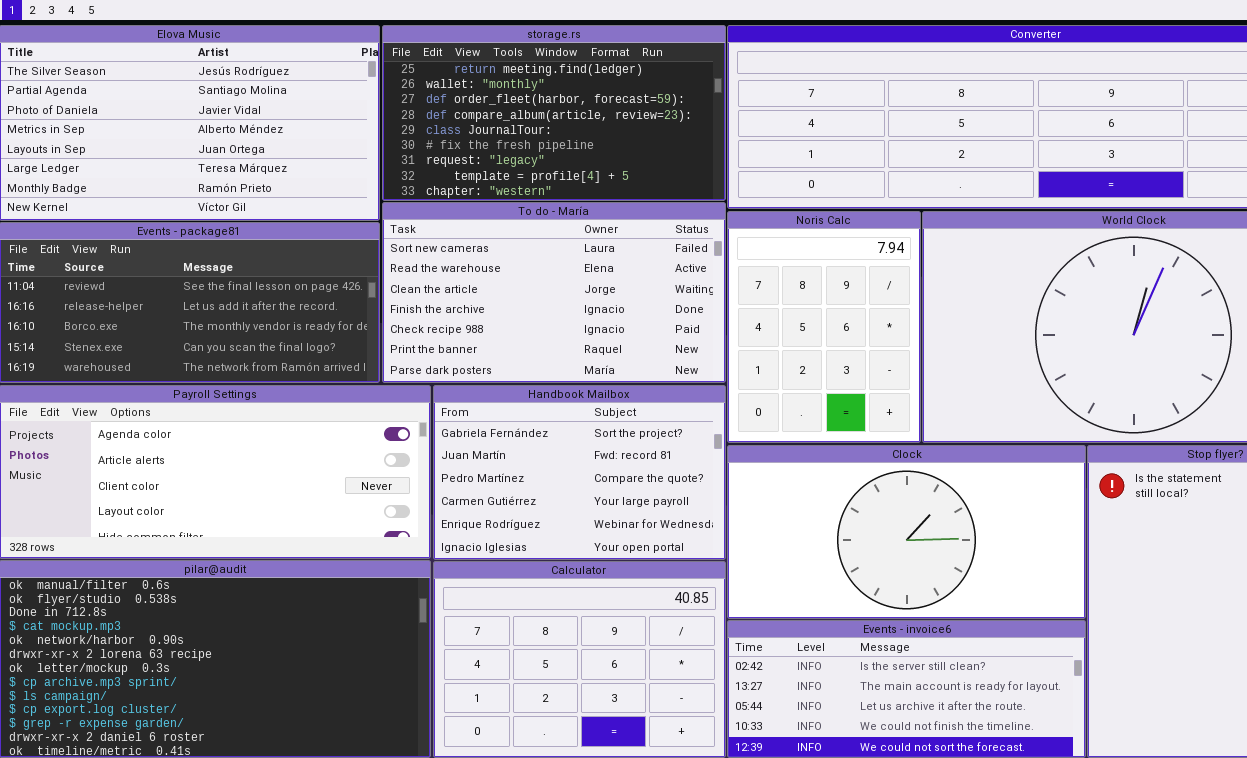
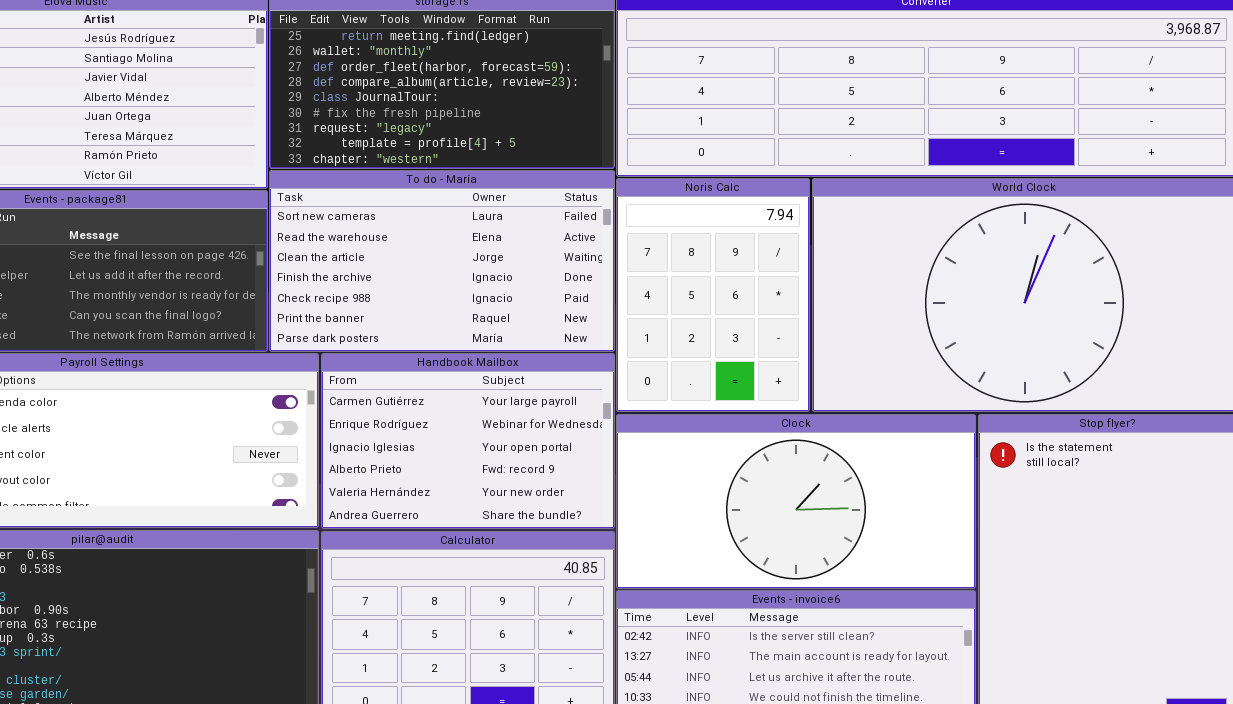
Handbook Mailbox: [433,385,726,560] -> [321,353,615,529], scrolled down 3 rows

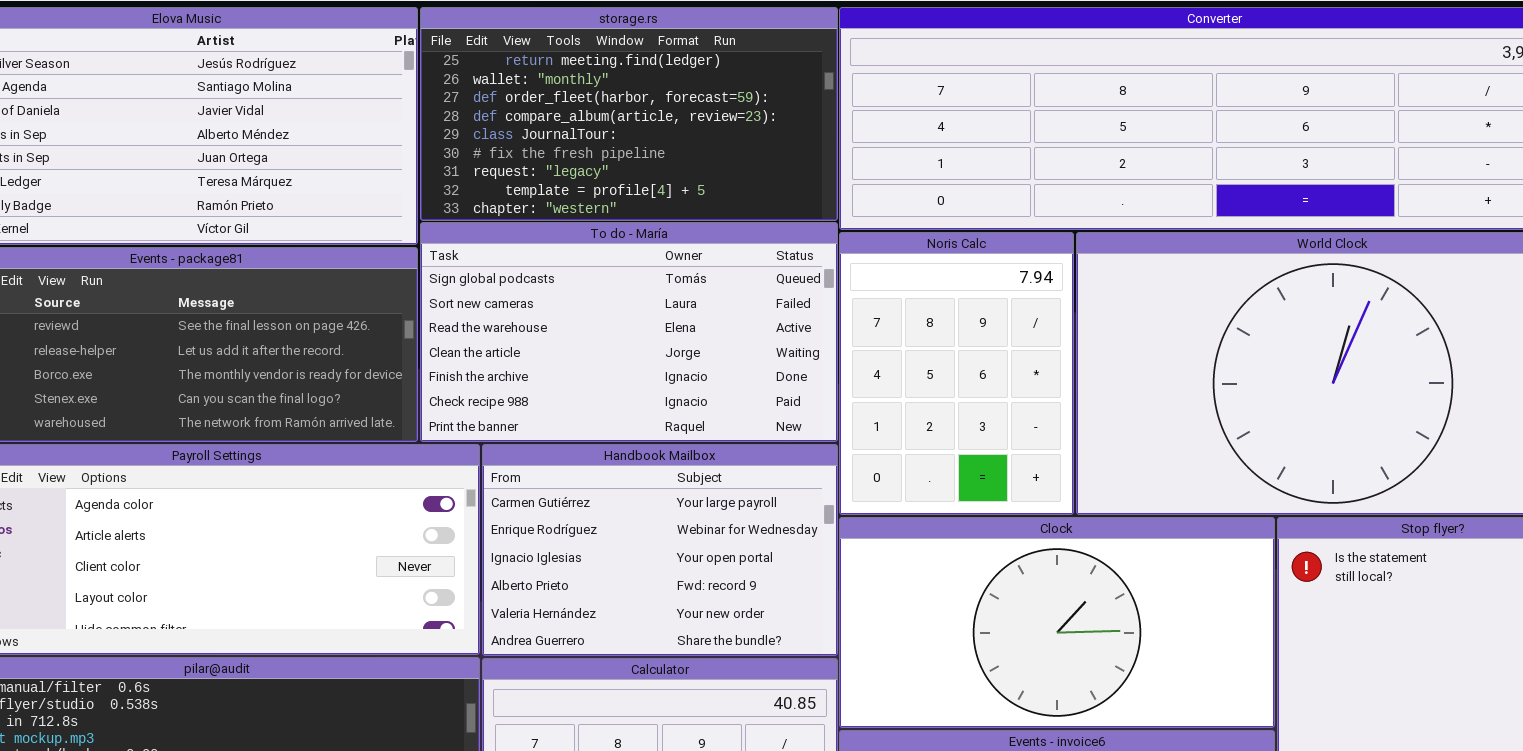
To do - María: [269,170,615,352] -> [420,222,838,442], scrolled up 1 row

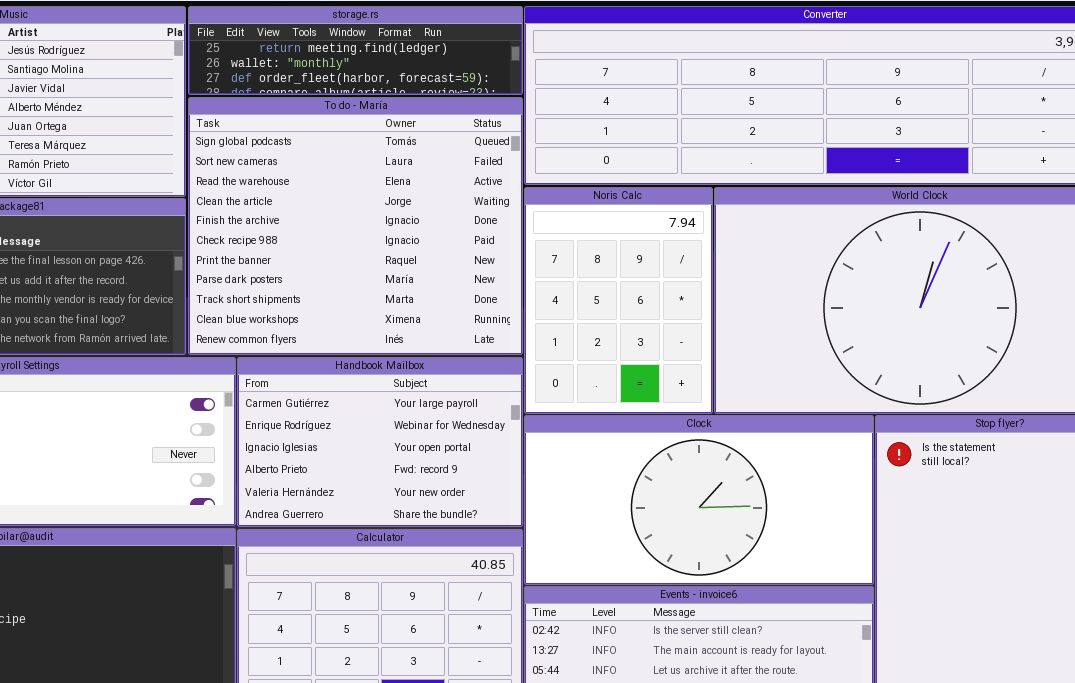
storage.rs: [420,7,838,221] -> [188,6,523,95], resized
To do - María: [420,222,838,442] -> [188,97,523,355], resized

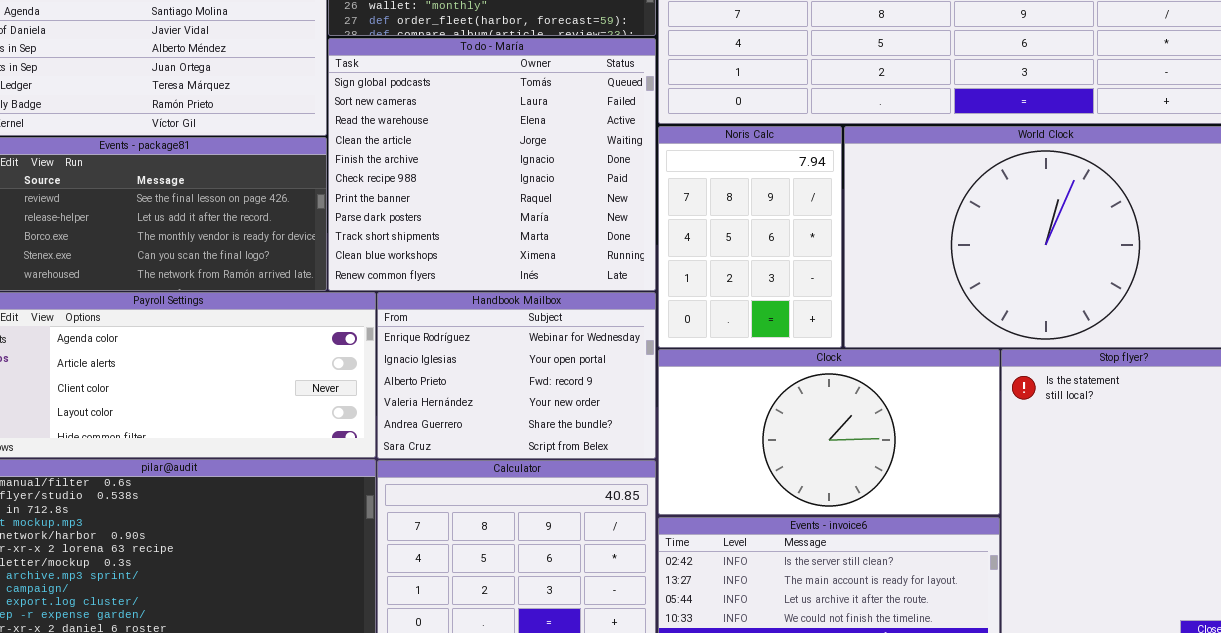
Handbook Mailbox: [237,357,523,527] -> [377,292,656,459], scrolled down 1 row

